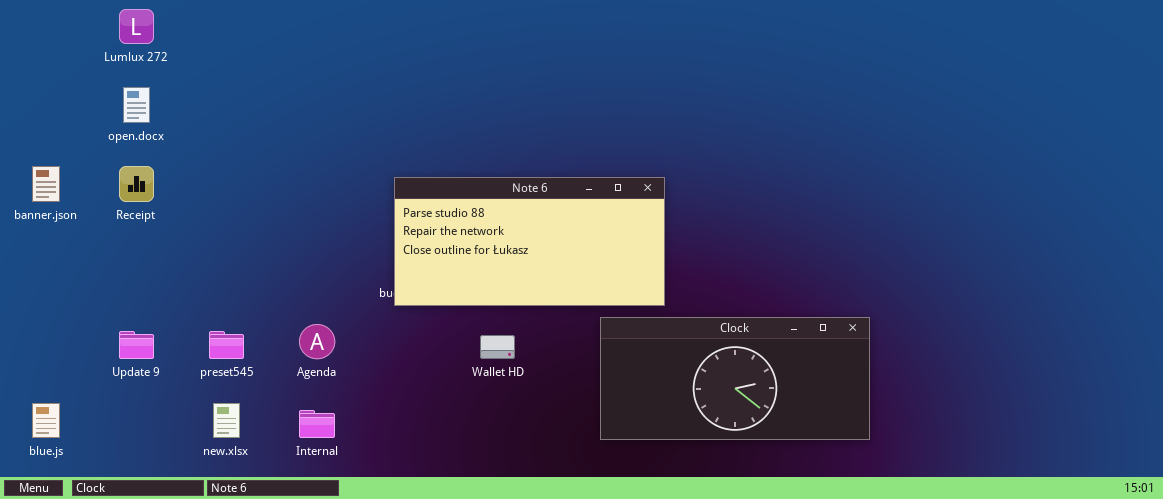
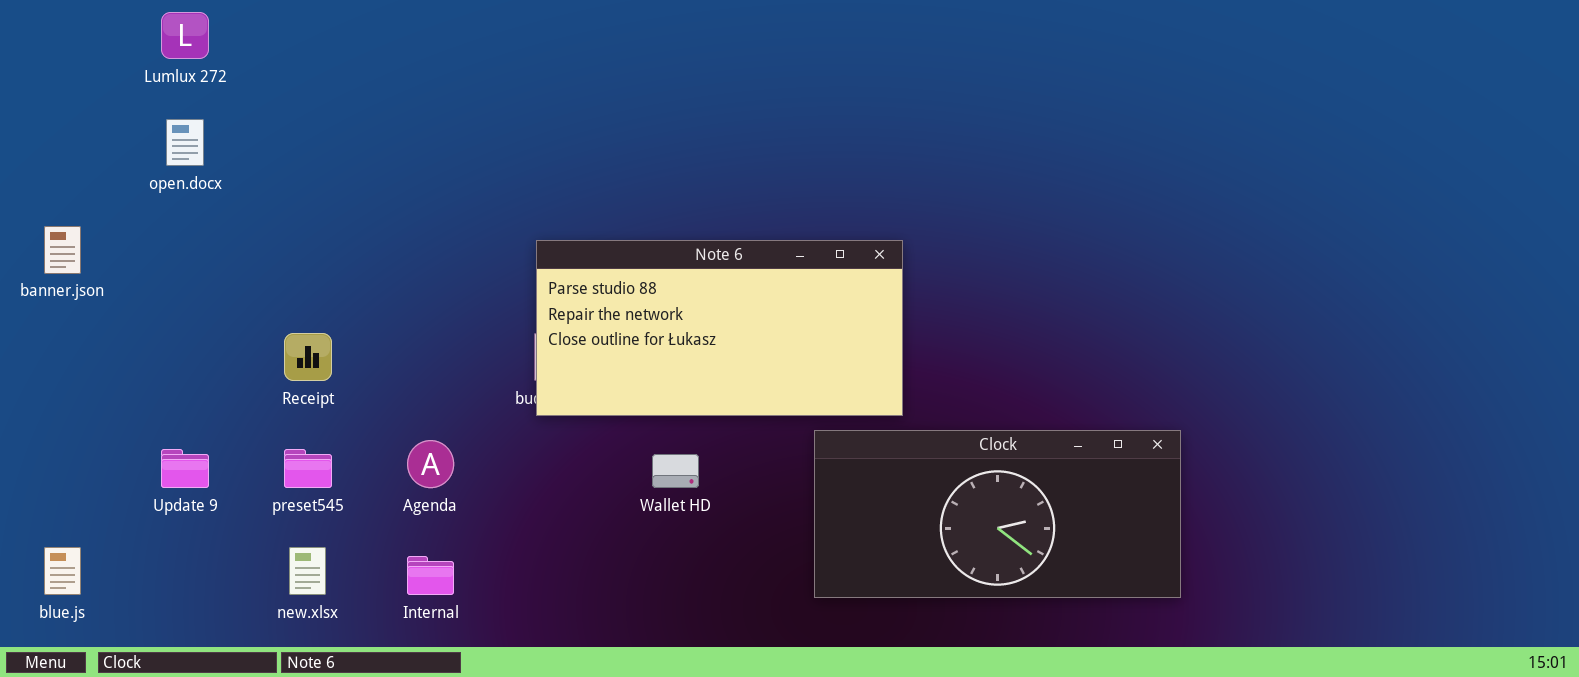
Receipt: [119,166,154,202] -> [284,333,332,381], moved

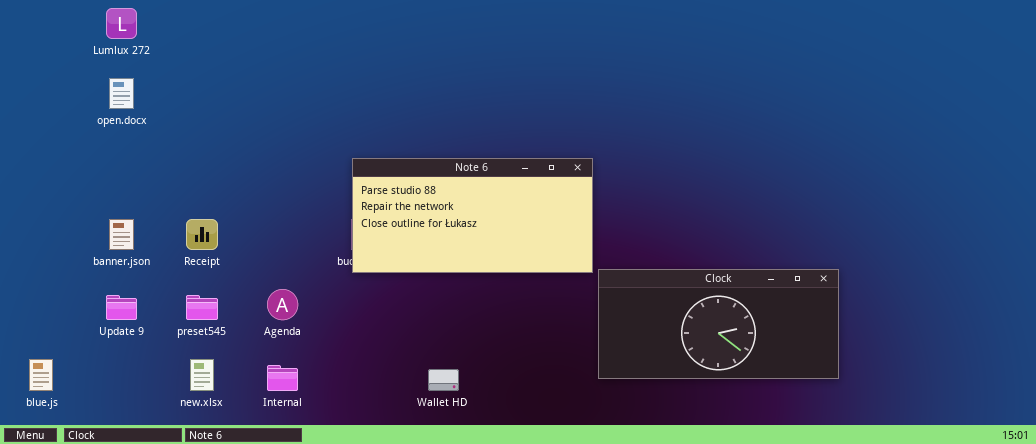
banner.json: [44,226,81,274] -> [109,219,134,250], moved
Clock: [814,430,1181,598] -> [598,269,839,379], moved
Wallet HD: [652,454,699,488] -> [428,369,459,391], moved

